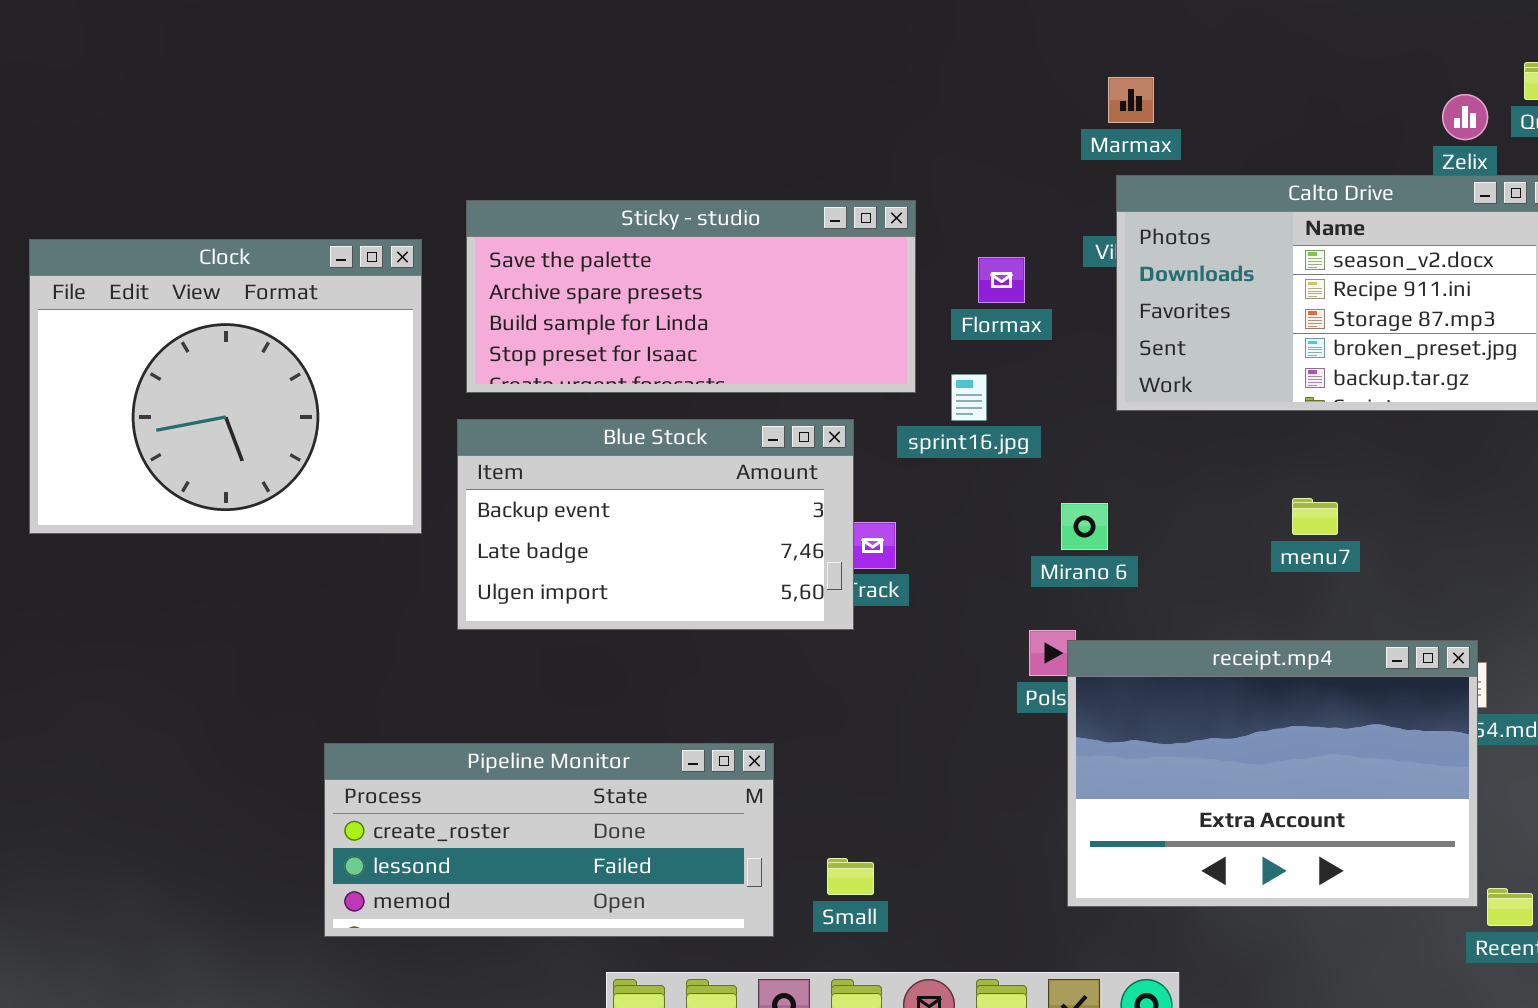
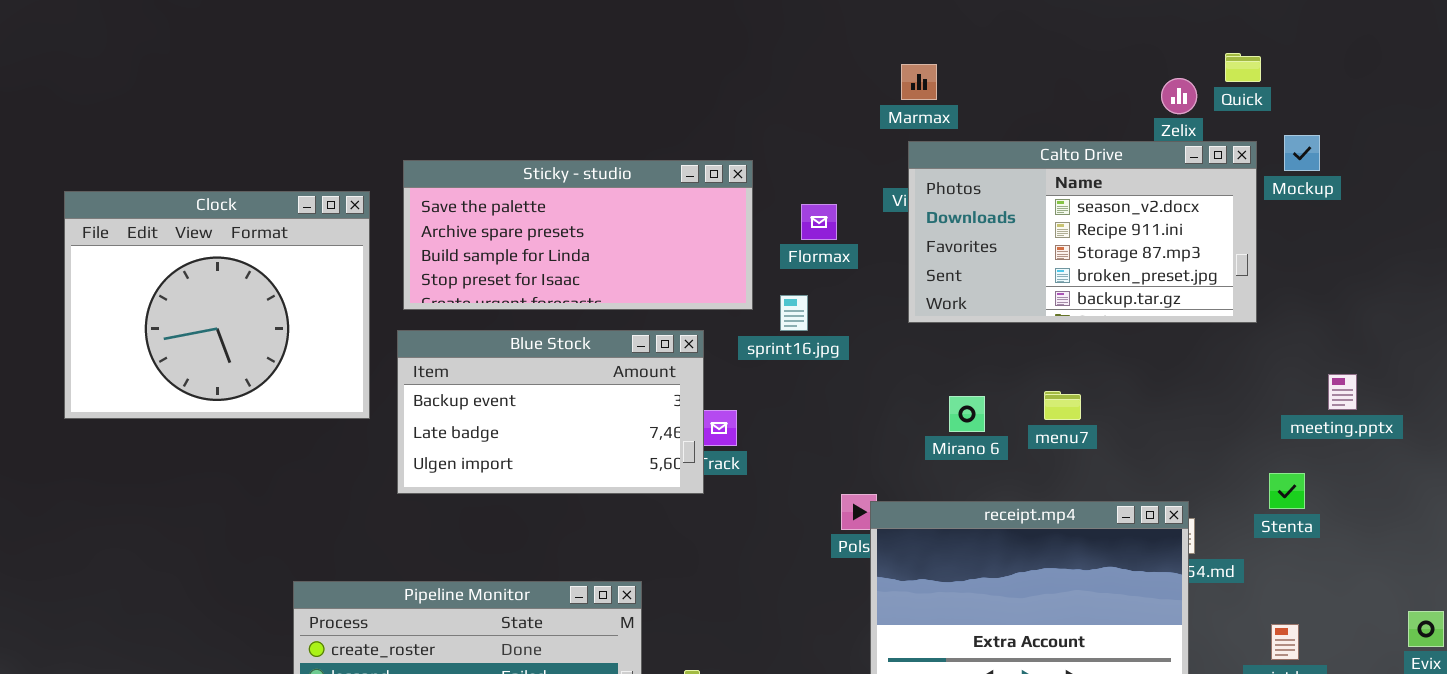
Mirano 6: [1061,503,1108,550] -> [949,396,985,432], moved

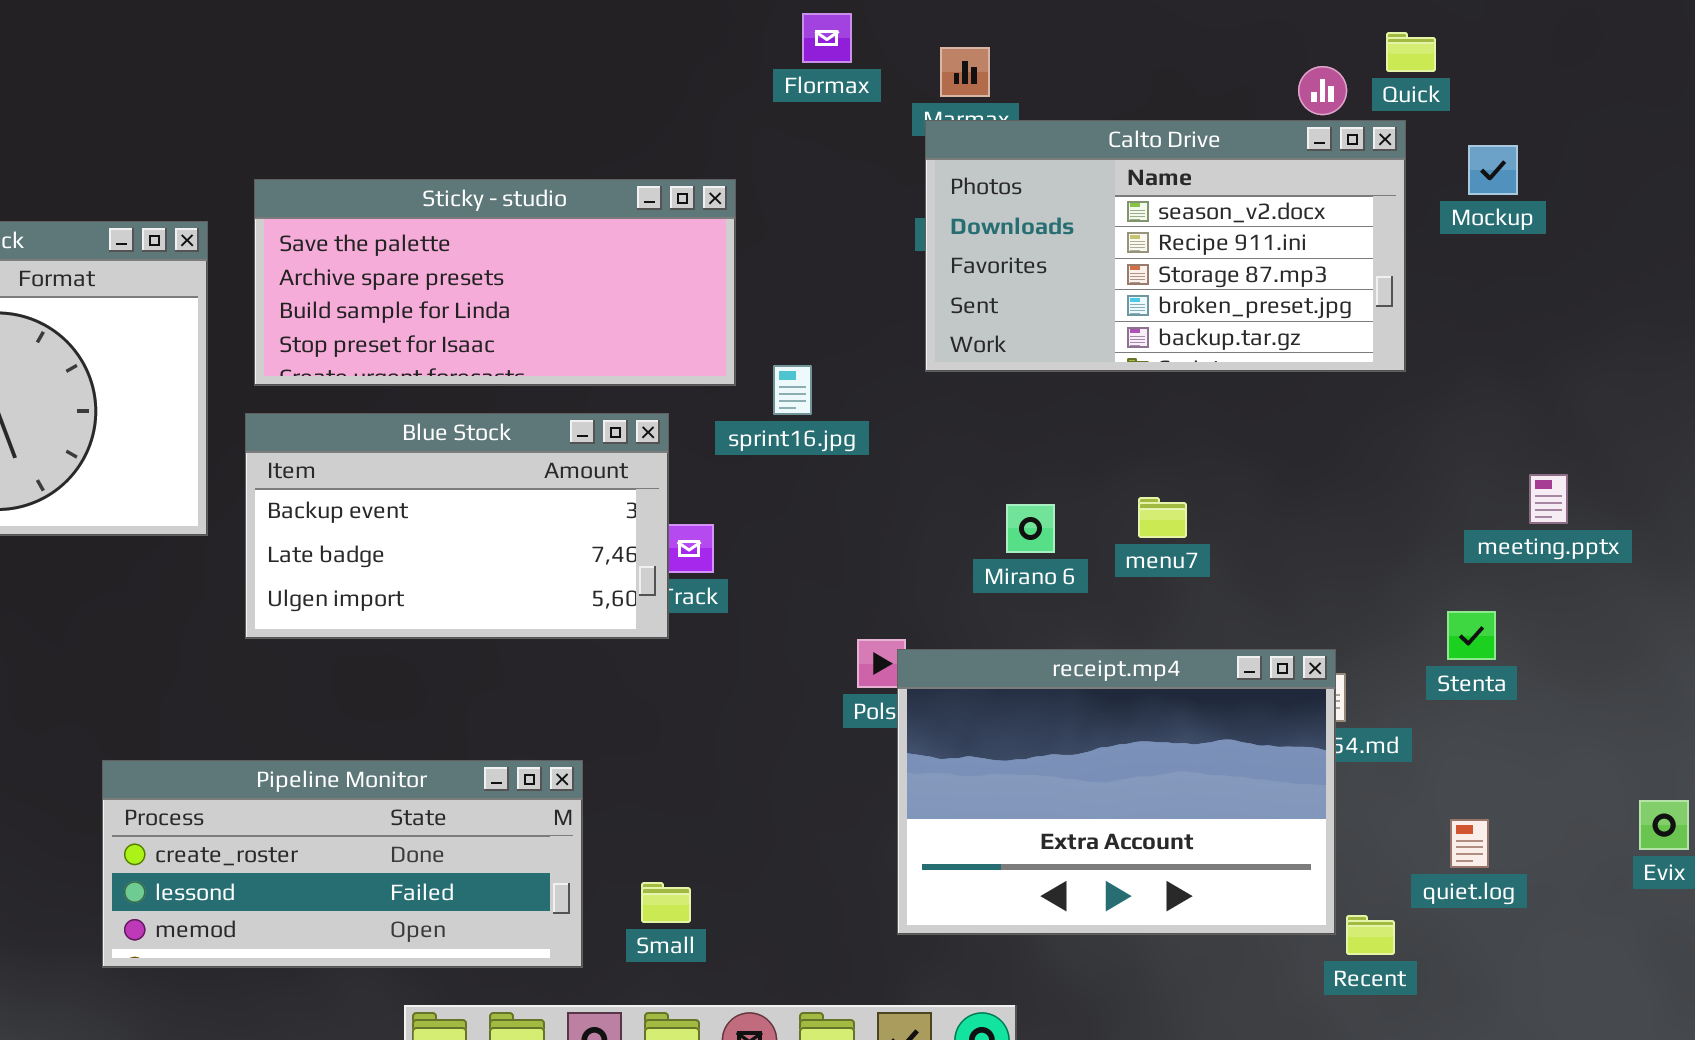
Calto Drive: [908,141,1257,323] -> [925,120,1406,372], moved
Flormax: [801,204,837,240] -> [802,13,852,63], moved

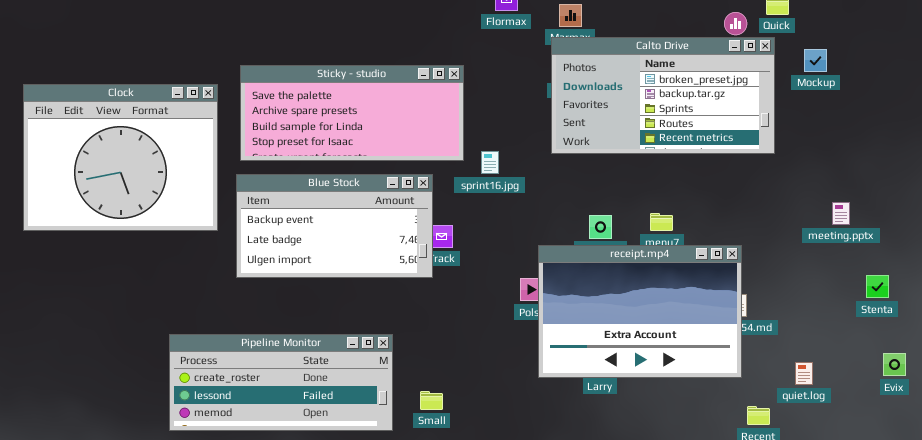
Calto Drive: [925,120,1406,372] -> [551,37,775,154], scrolled down 3 rows
Stenta: [1447,611,1496,660] -> [866,275,889,298], moved
receipt.mp4: [897,649,1336,935] -> [538,245,742,378], moved

